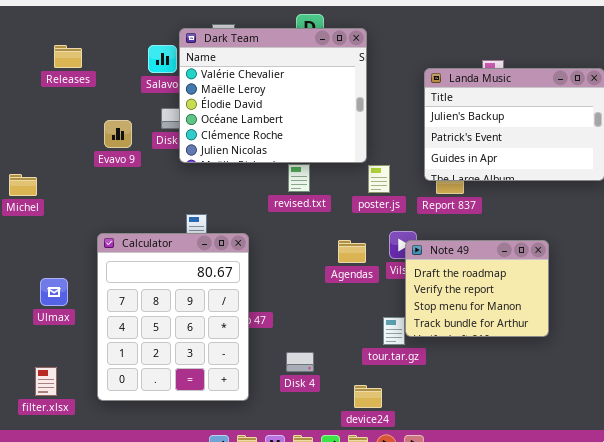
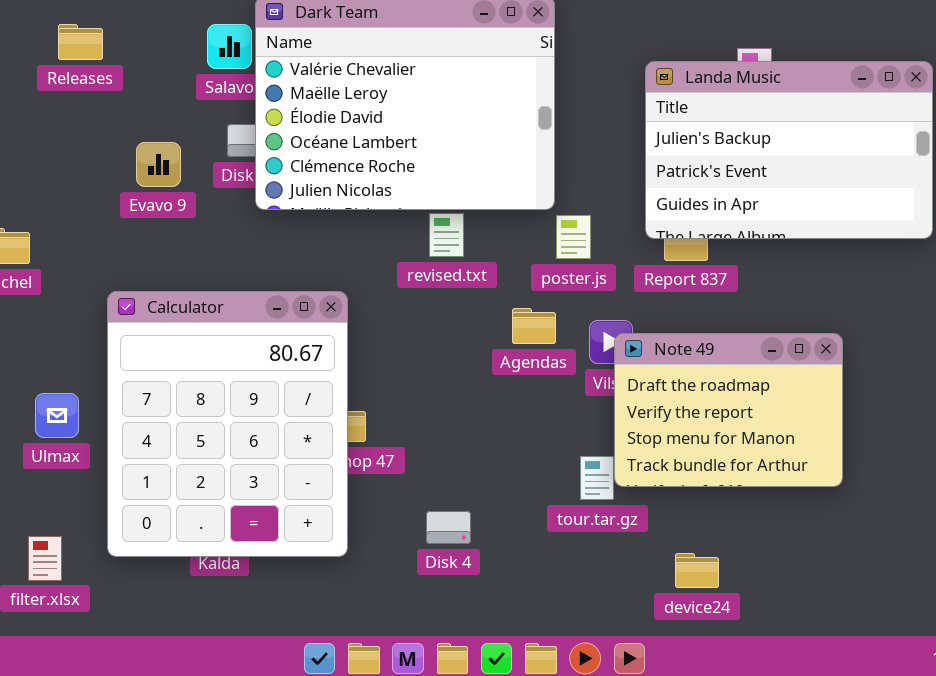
Calculator: [97,233,249,401] -> [107,291,348,557], moved
Agendas: [338,240,366,263] -> [512,308,556,344], moved
device24: [354,385,382,408] -> [675,553,719,588], moved

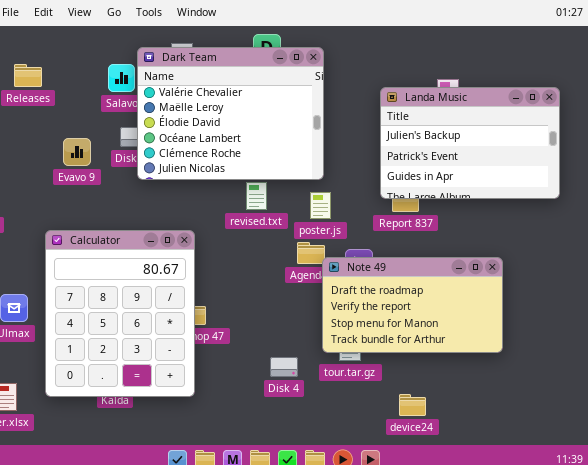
poster.js: [556,215,591,259] -> [310,192,331,219], moved
Note 49: [614,333,843,487] -> [322,257,503,353], resized
Disk 4: [426,511,471,544] -> [270,357,298,377], moved

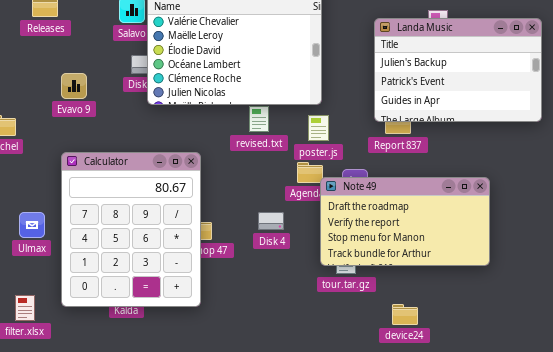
Evavo 9: [63,138,91,166] -> [61,73,87,99], moved
Disk 4: [270,357,298,377] -> [258,212,284,230], moved

